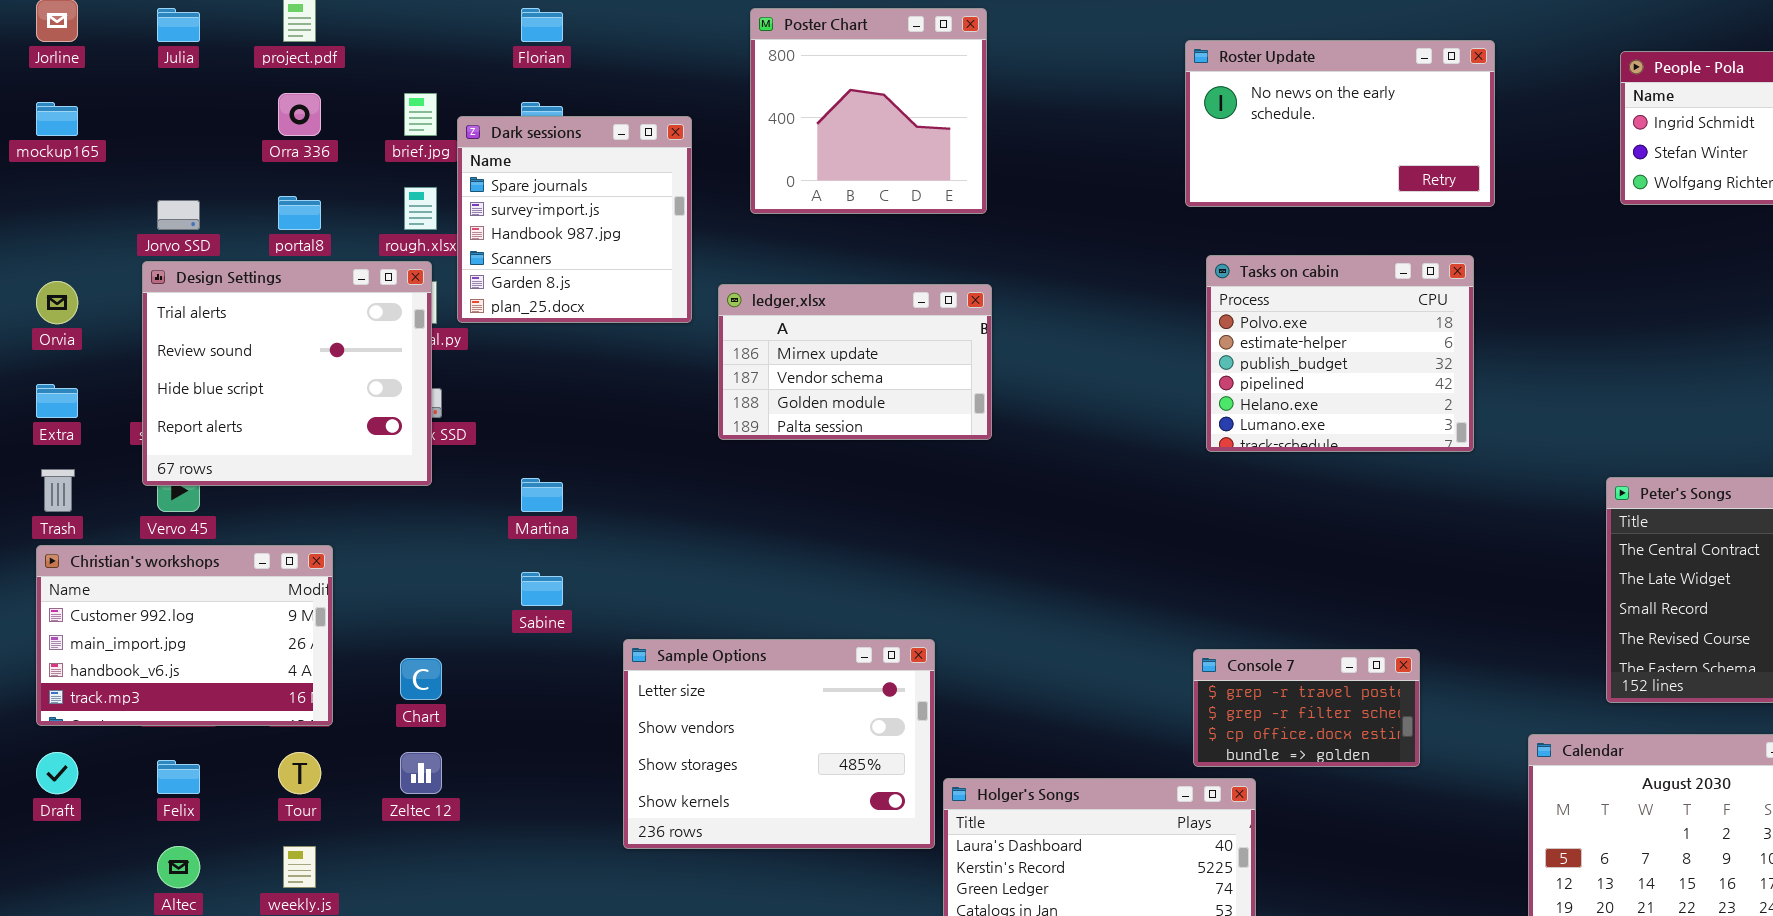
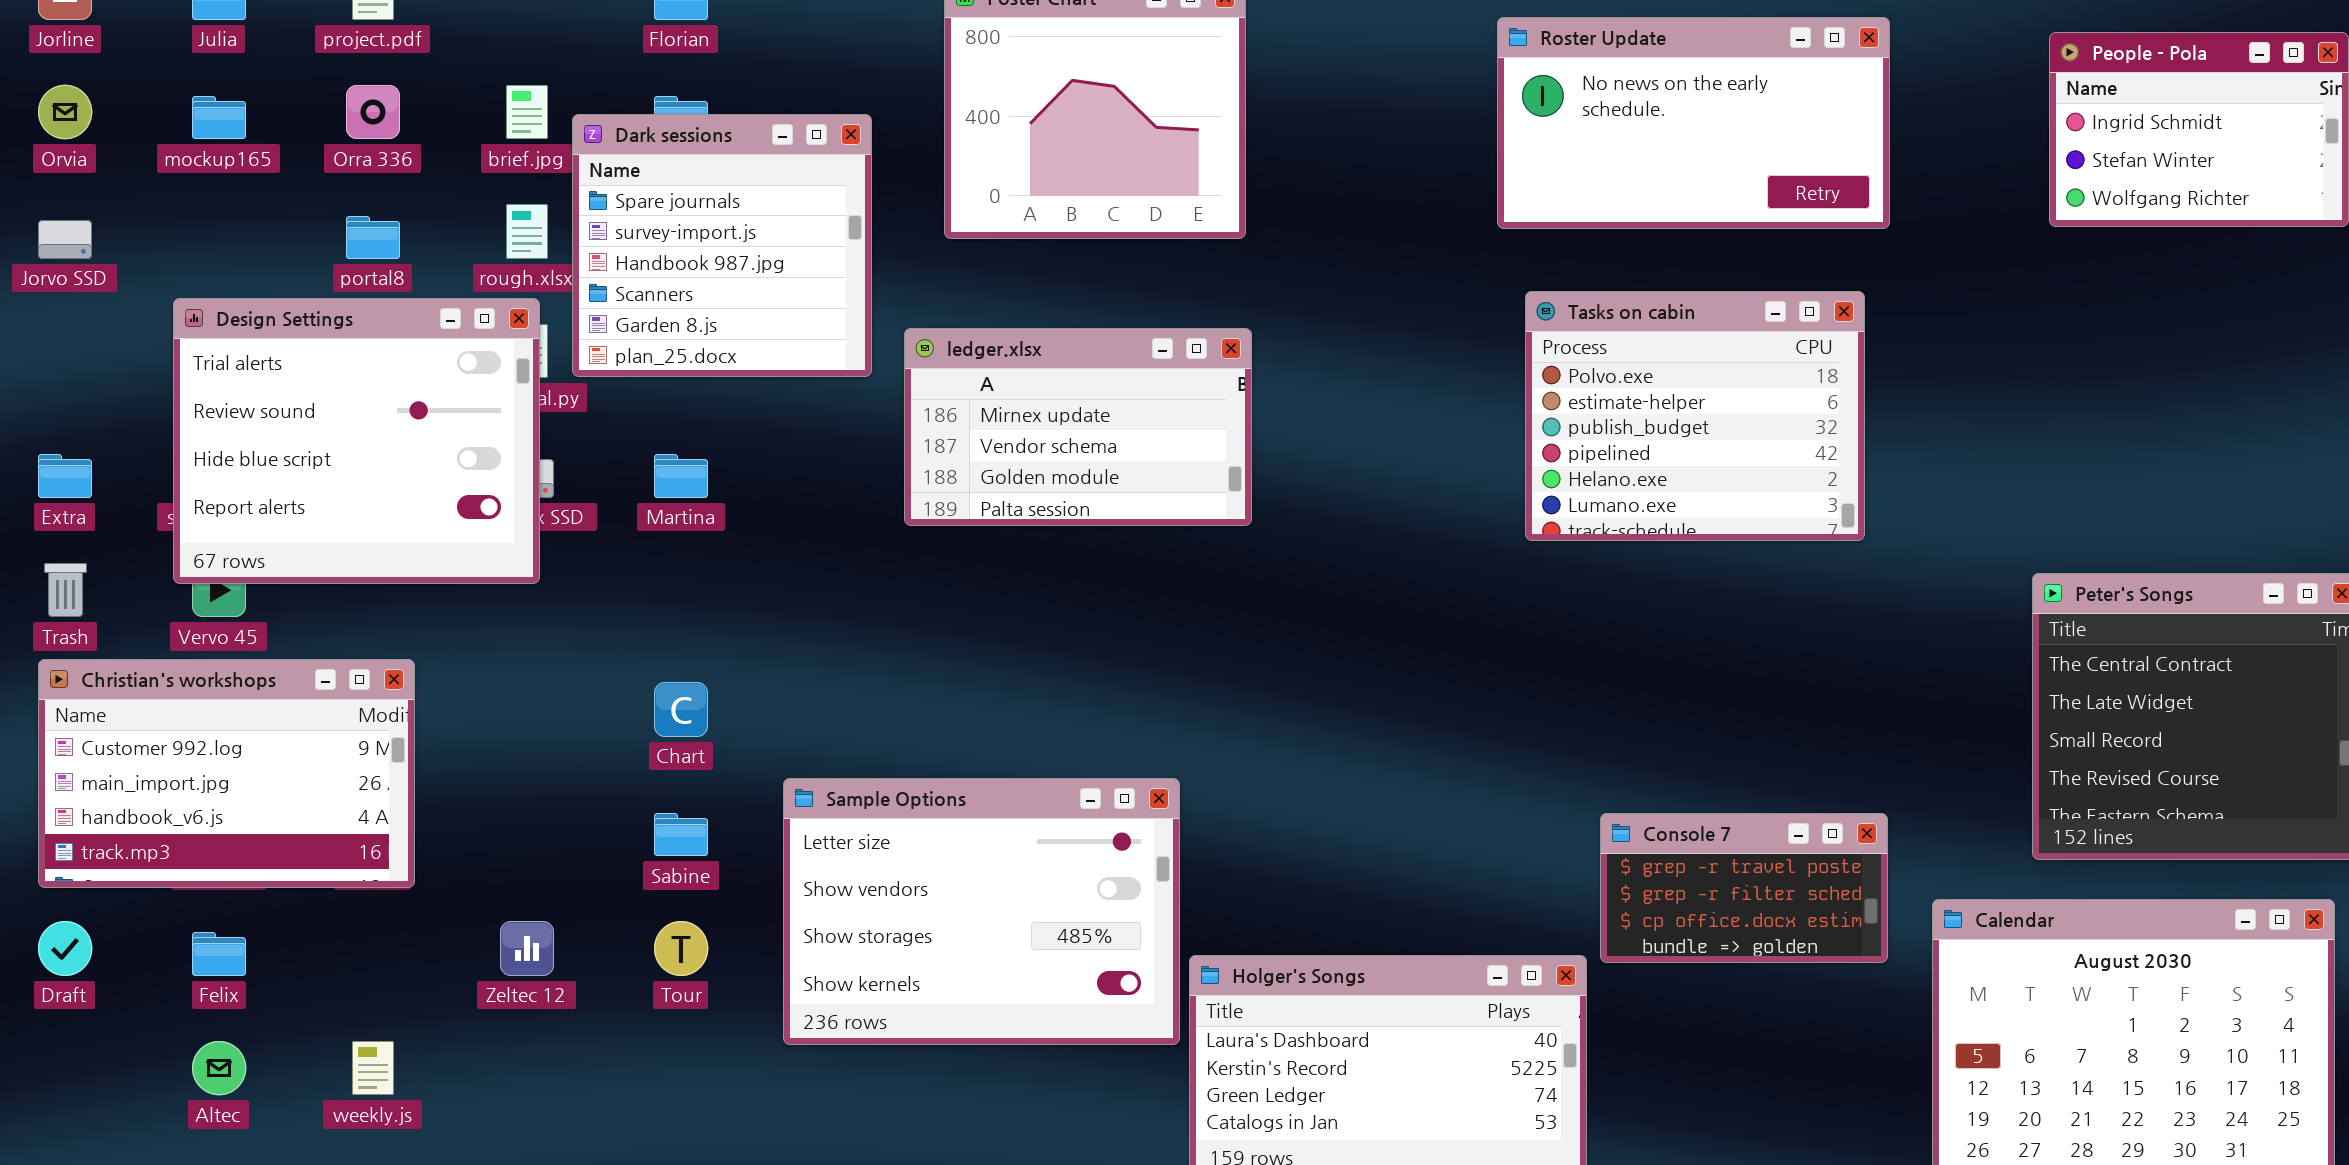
mockup165: [36,102,78,136] -> [192,96,246,139], moved
Jorvo SSD: [157,200,200,230] -> [38,220,92,259], moved
Orvia: [36,281,78,324] -> [38,85,92,139], moved
Martina: [521,478,563,512] -> [654,454,708,498], moved
Sabine: [521,572,563,606] -> [654,813,708,856], moved
Console 7: [1193,649,1420,767] -> [1600,813,1888,963], moved
Chart: [400,658,442,700] -> [654,682,708,737], moved
Tour: [278,752,321,794] -> [654,921,708,976], moved

